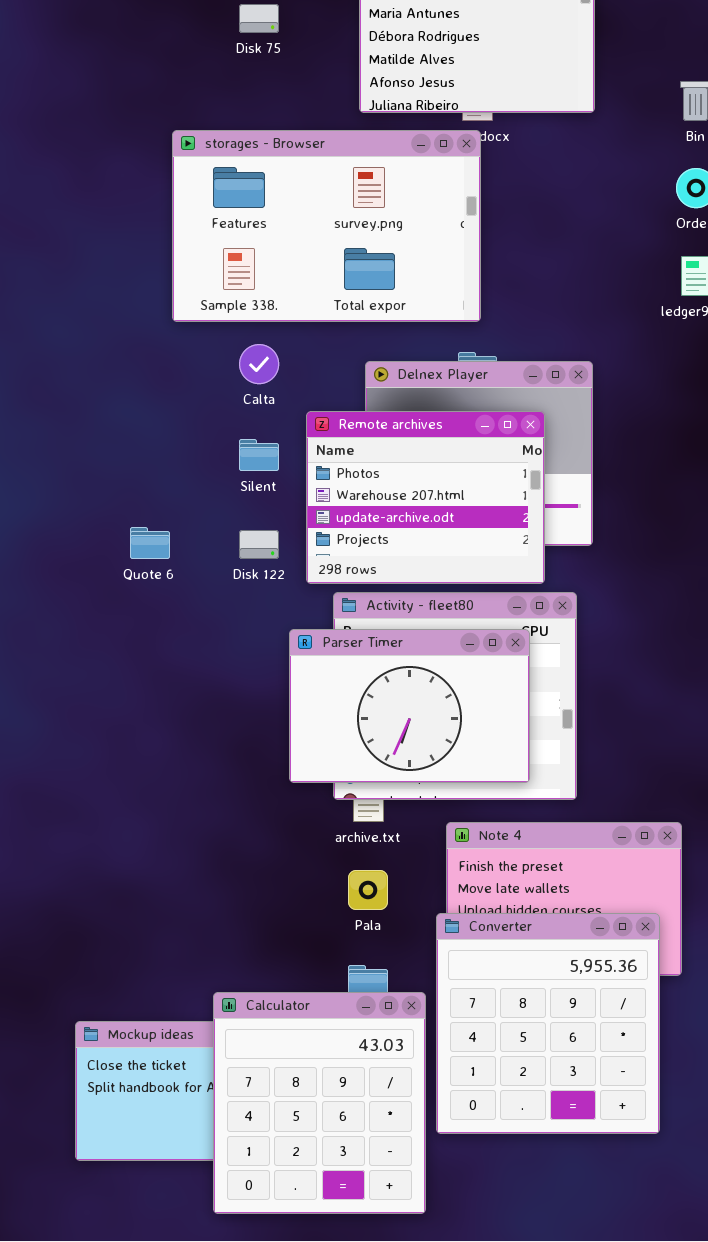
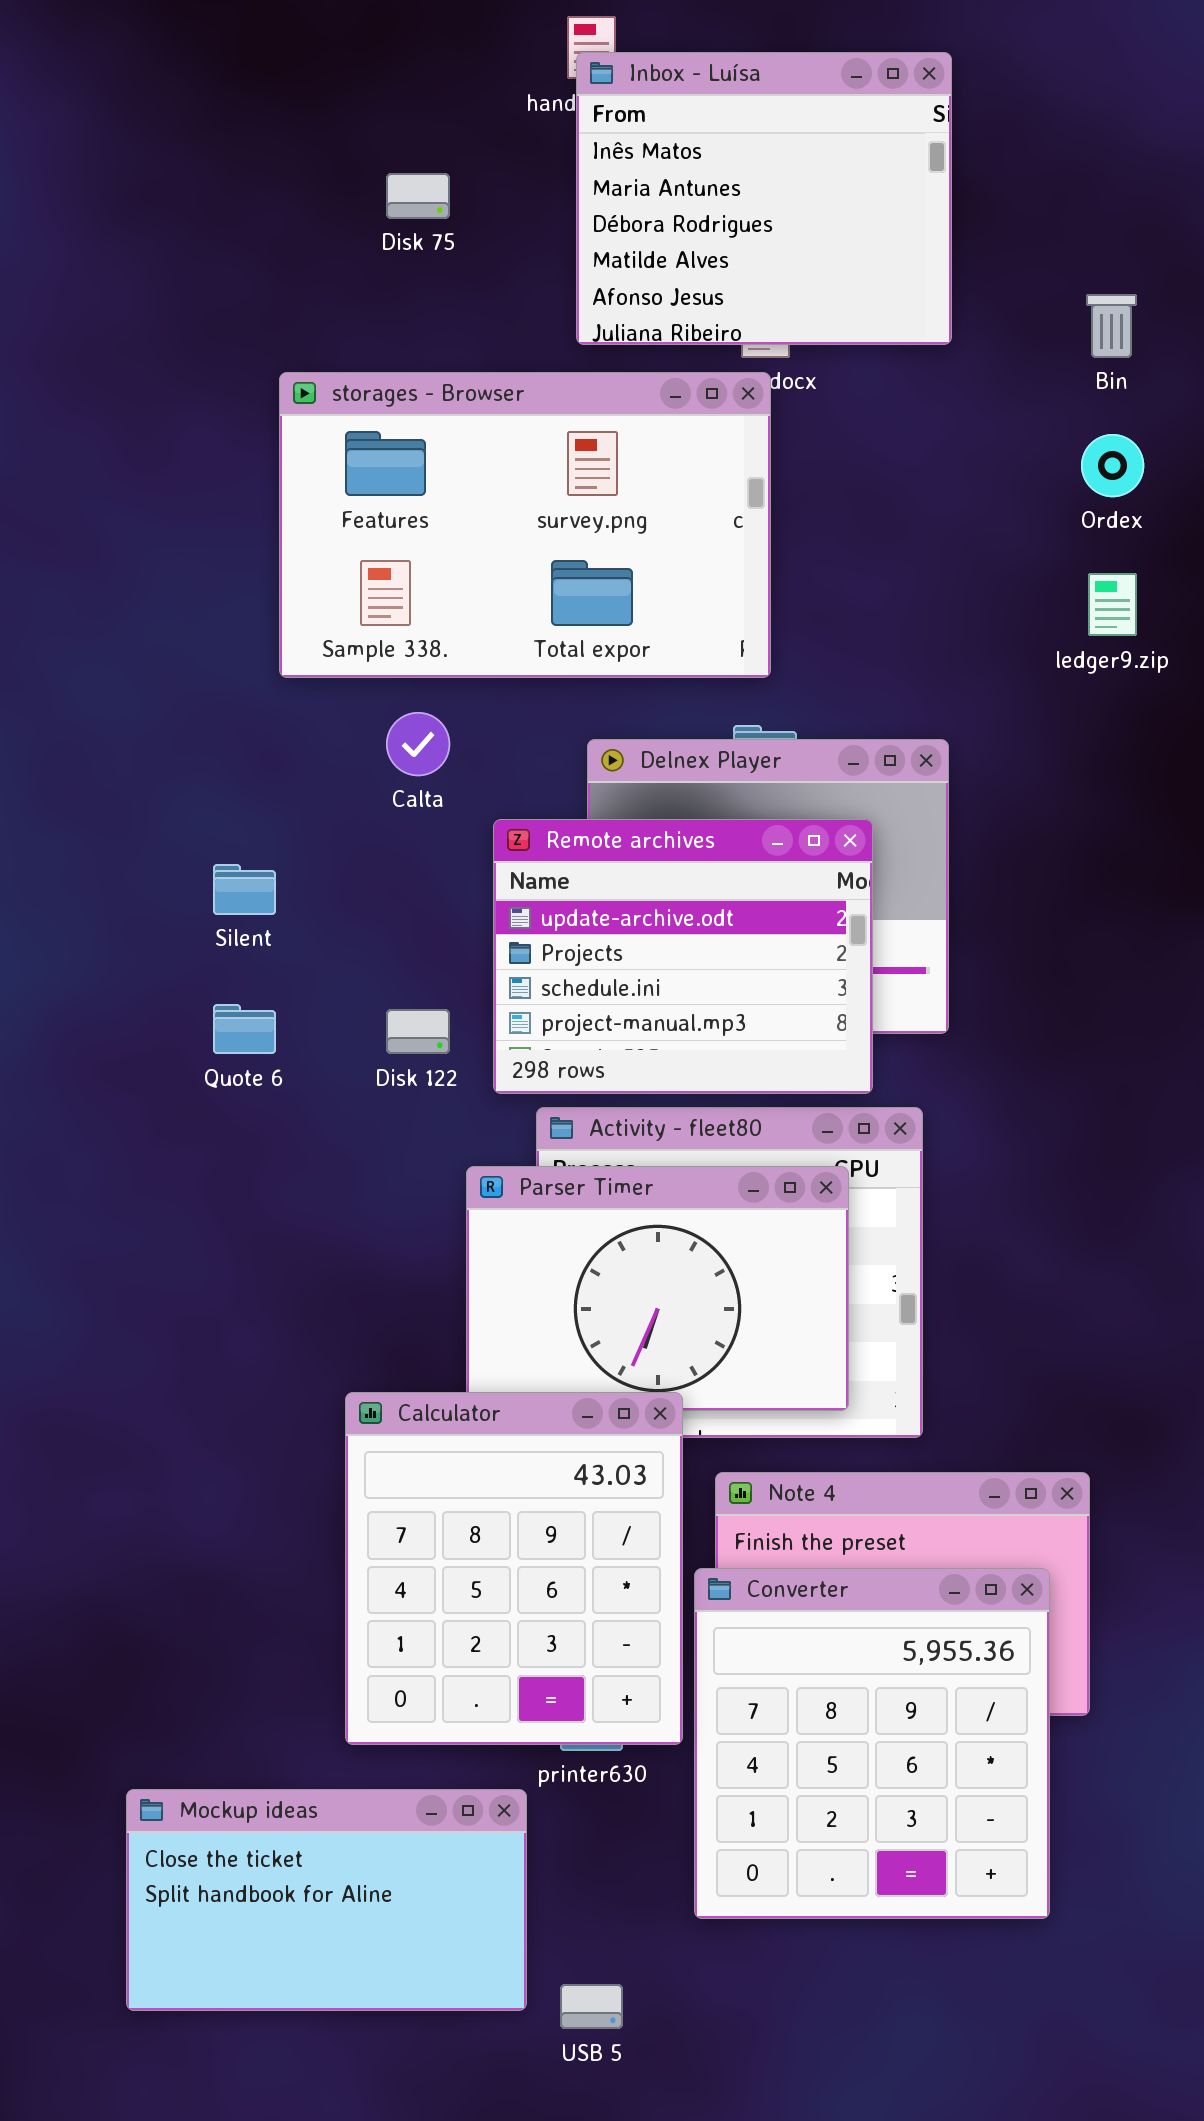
Remote archives: [306,411,545,584] -> [493,819,873,1094], scrolled down 2 rows
Silent: [239,439,279,471] -> [213,864,276,915], moved
Converter: [436,913,660,1134] -> [694,1568,1050,1919], moved
Calculator: [213,992,426,1214] -> [345,1392,683,1745], moved

